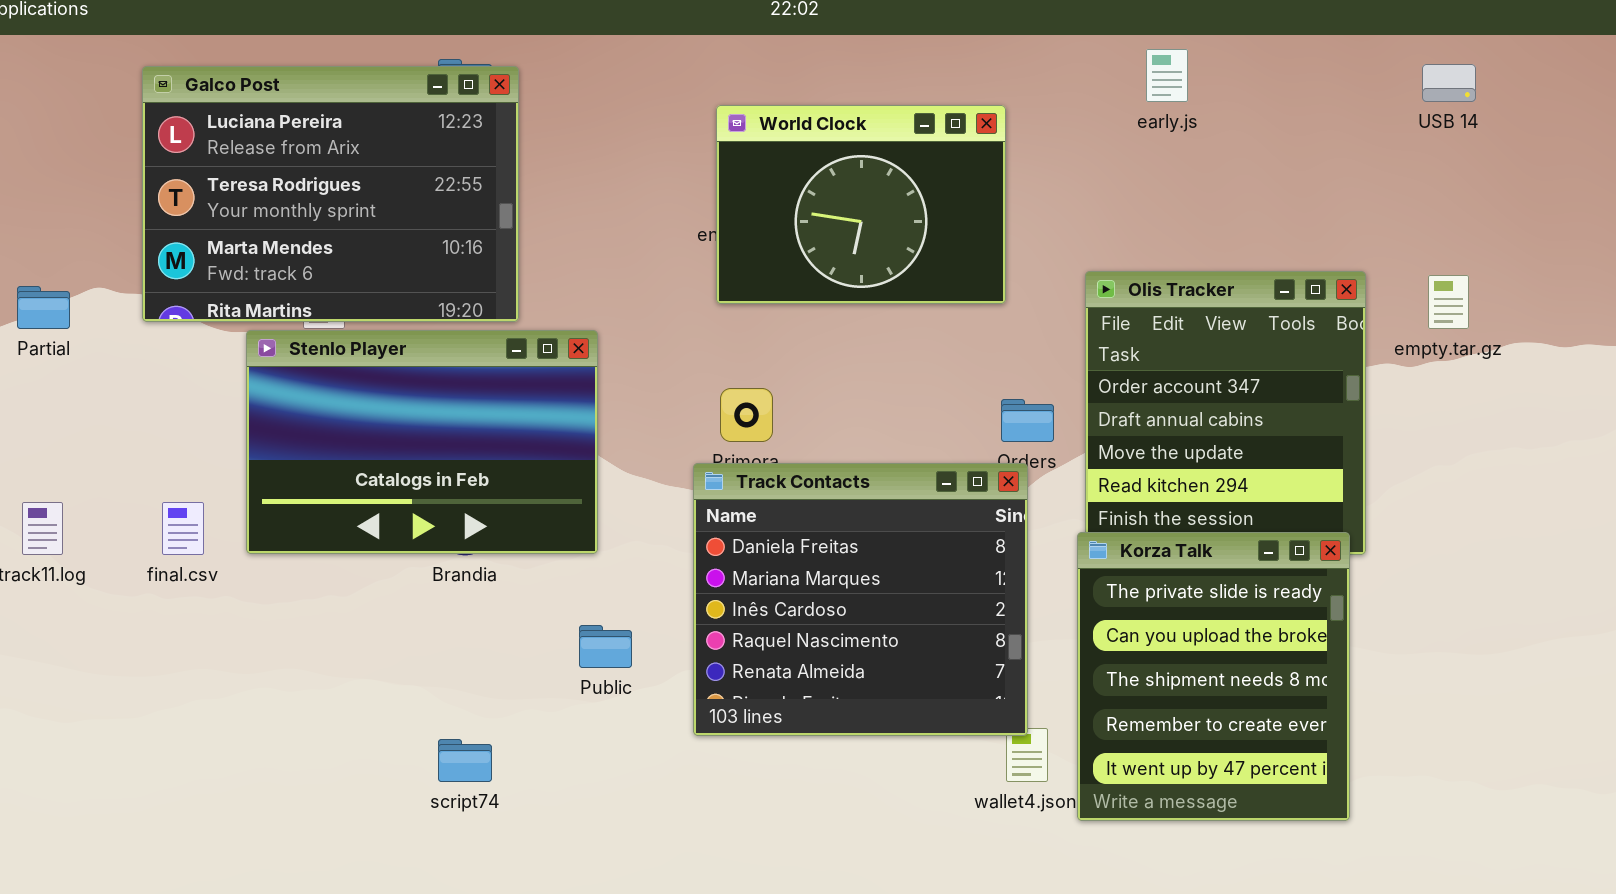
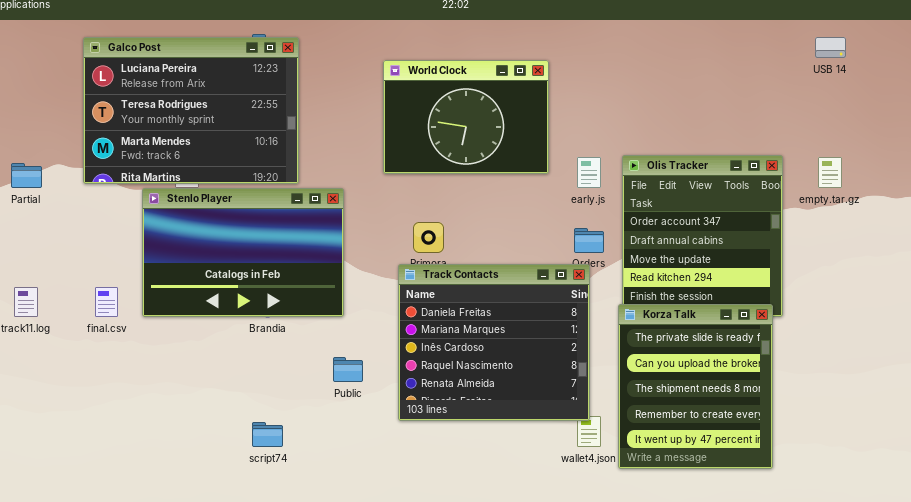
early.js: [1146,49,1188,102] -> [577,157,601,188], moved
World Clock: [716,105,1006,304] -> [383,60,549,174], moved

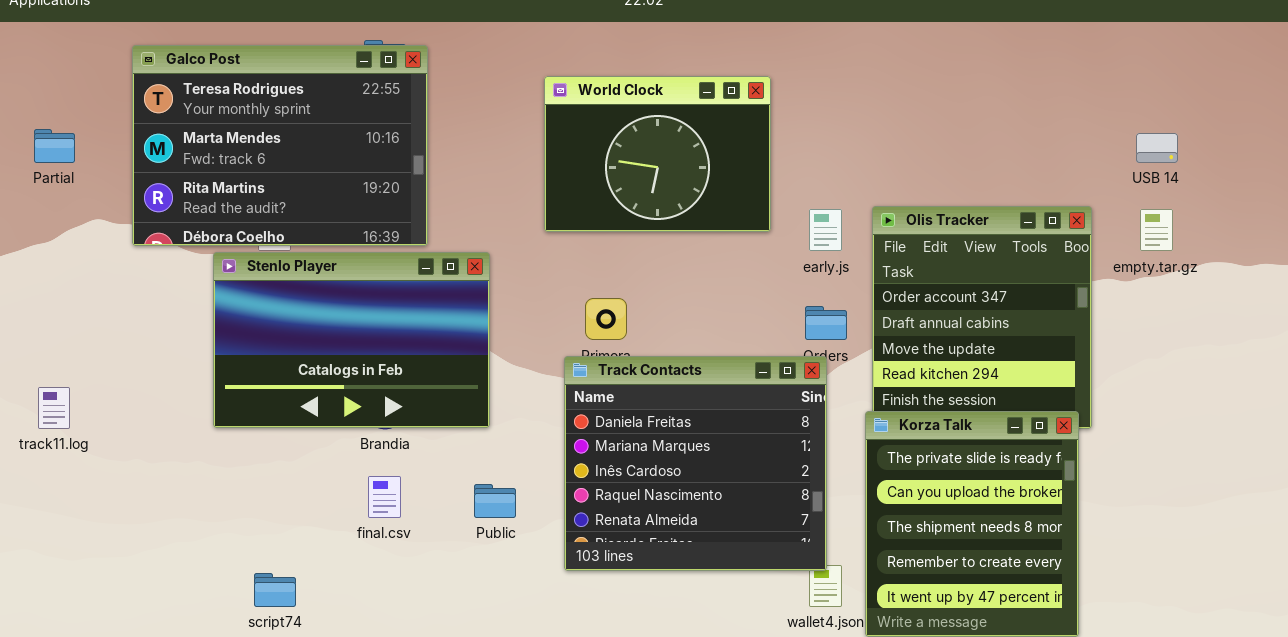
USB 14: [815,37,846,58] -> [1136,133,1178,163], moved
Galco Post: [83,37,299,184] -> [132,45,428,246], scrolled down 1 row
Partial: [11,163,42,188] -> [34,129,75,163], moved
final.csv: [95,287,118,317] -> [368,476,401,518], moved
script74: [252,422,283,447] -> [254,573,296,607], moved

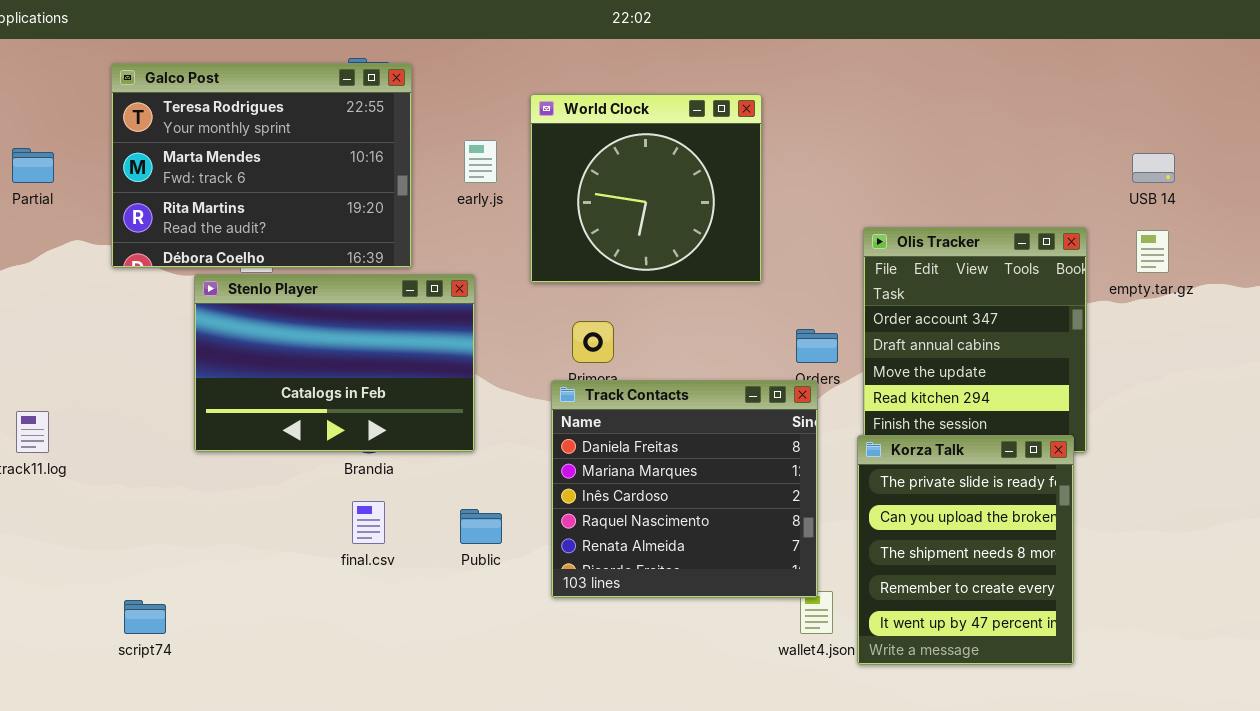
World Clock: [544,76,771,232] -> [530,94,762,283], resized
early.js: [809,209,842,251] -> [464,140,497,183], moved
script74: [254,573,296,607] -> [124,600,166,634], moved

